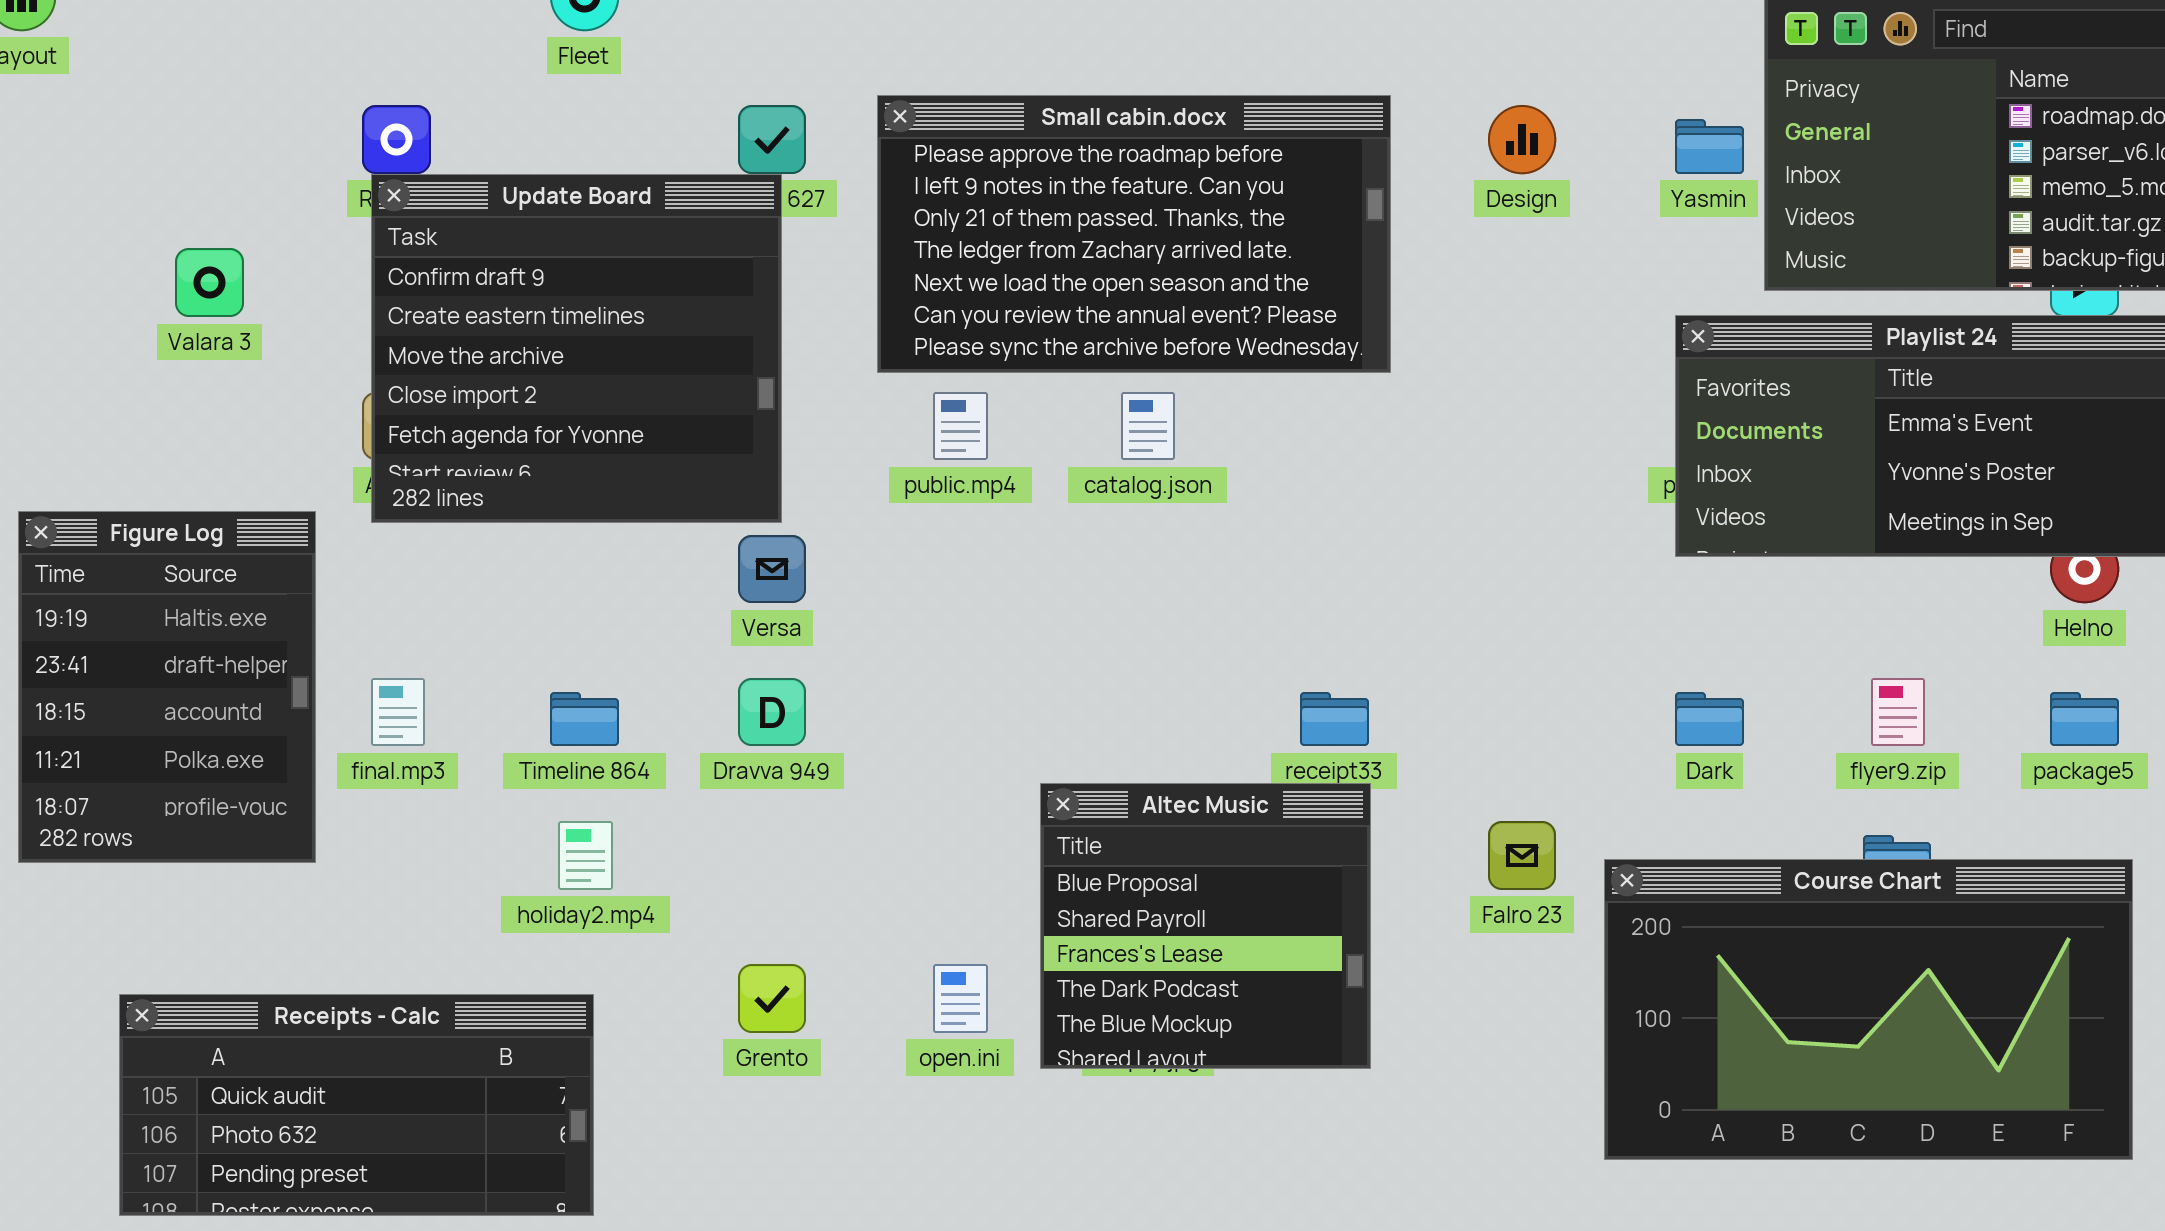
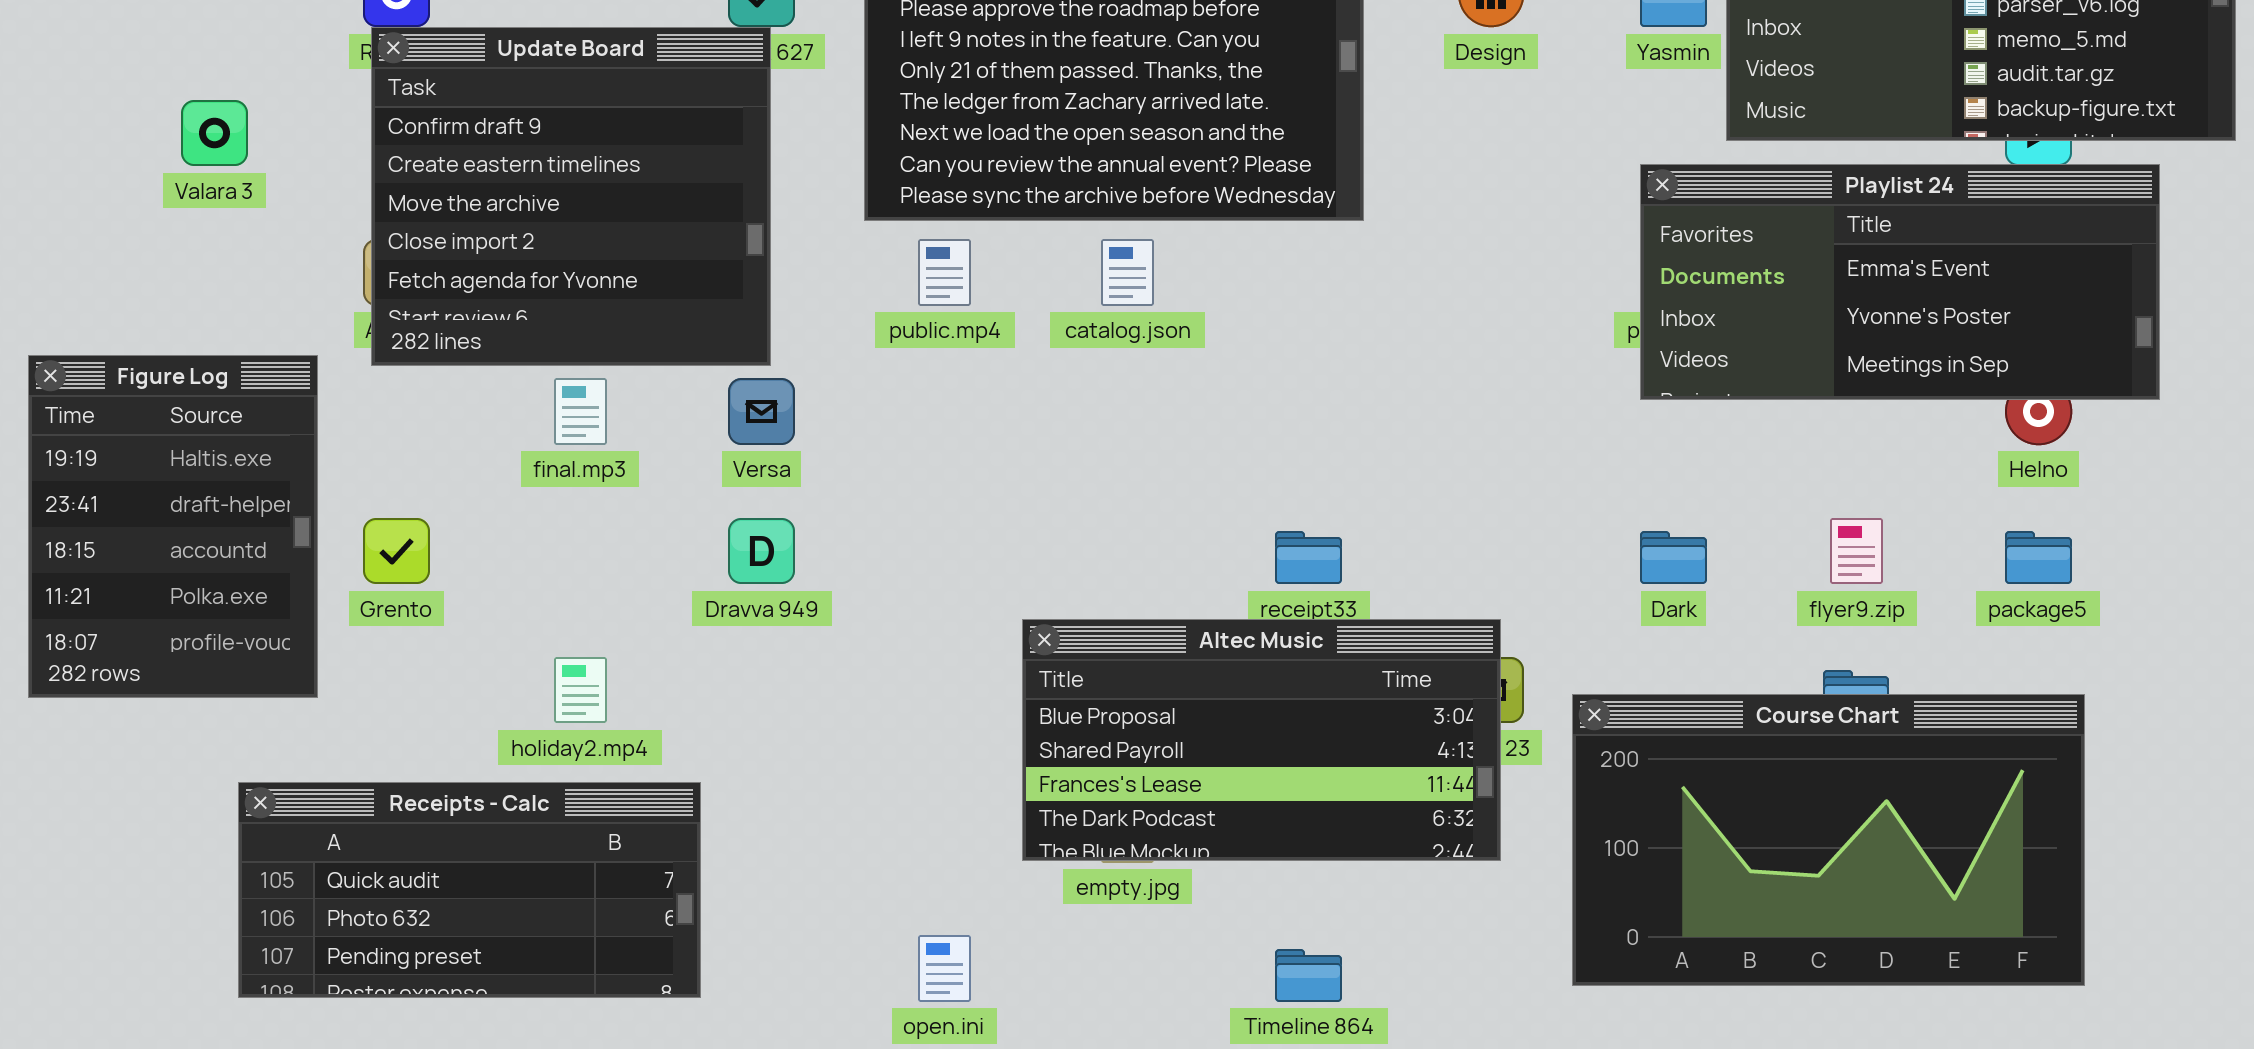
final.mp3: [371,678,425,746] -> [554,378,607,445], moved
Timeline 864: [550,692,619,746] -> [1275,949,1342,1002], moved
Altec Music: [1040,783,1371,1069] -> [1022,619,1501,861], resized
Grento: [738,964,806,1033] -> [363,518,430,584], moved
open.ini: [933,964,988,1033] -> [918,935,971,1002], moved
Receipts - Calc: [119,994,594,1216] -> [238,782,701,998], moved

